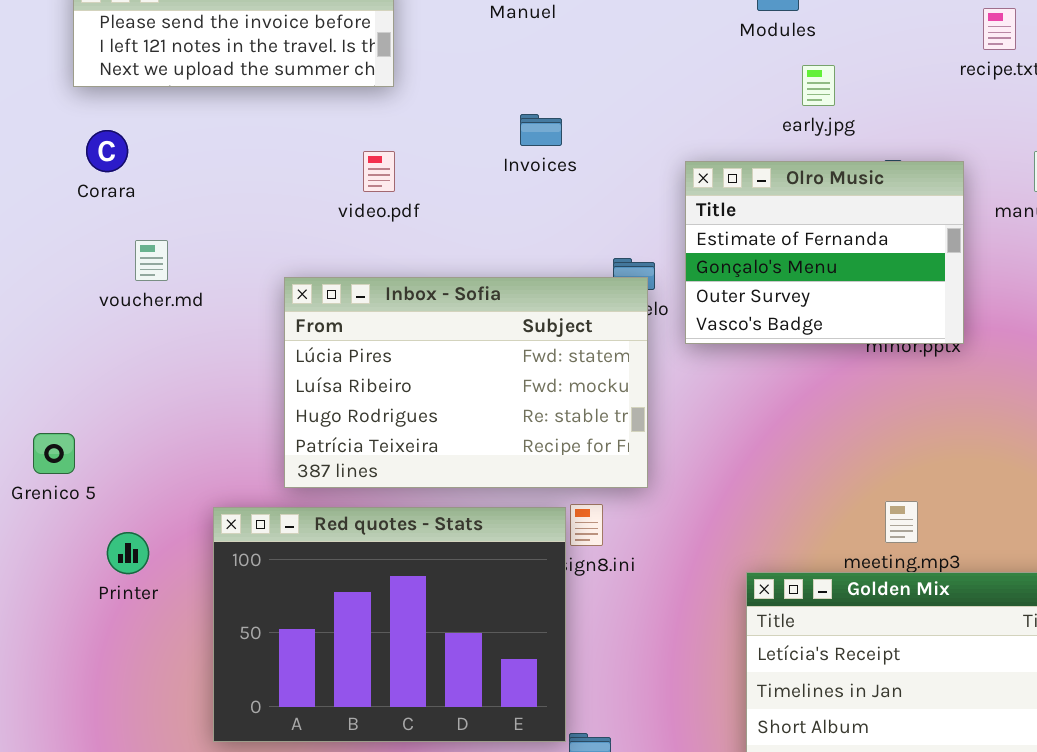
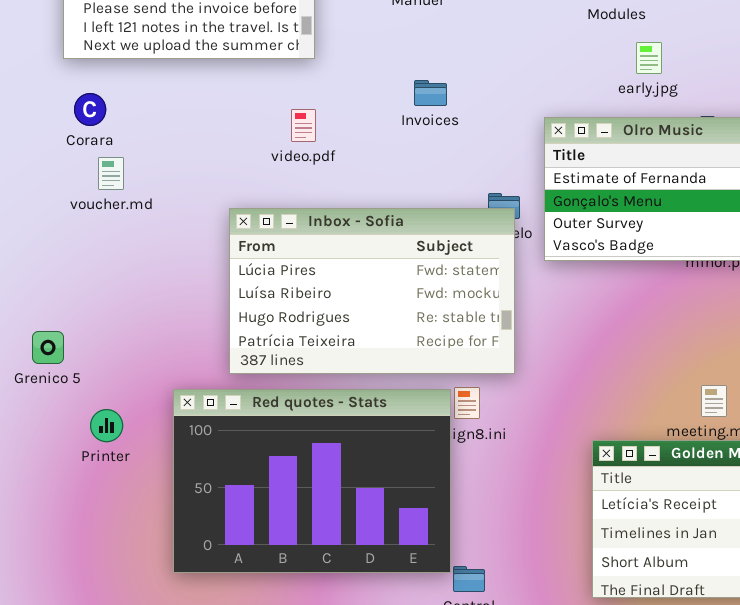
voucher.md: [135,240,168,281] -> [98,157,124,190], moved

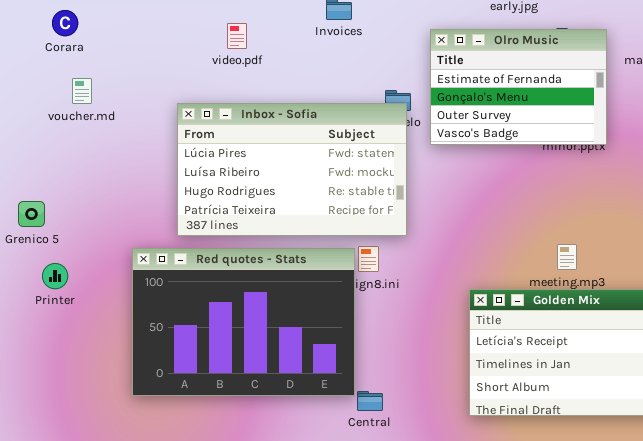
voucher.md: [98,157,124,190] -> [72,78,92,104], moved
Printer: [90,409,123,442] -> [42,263,68,289], moved

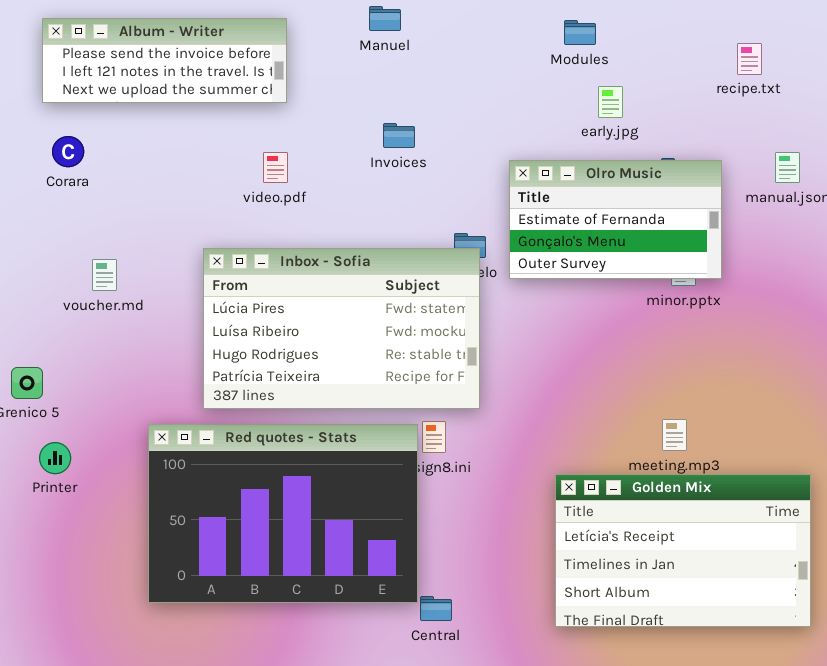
Olro Music: [430,29,607,145] -> [509,160,722,279], resized
voucher.md: [72,78,92,104] -> [92,259,117,291], moved

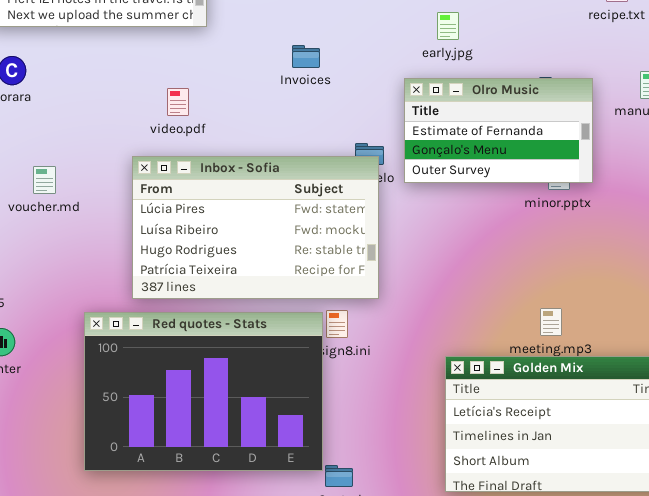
early.jpg: [598,86,623,118] -> [437,12,459,40], moved
video.pdf: [263,152,288,183] -> [167,88,189,116], moved

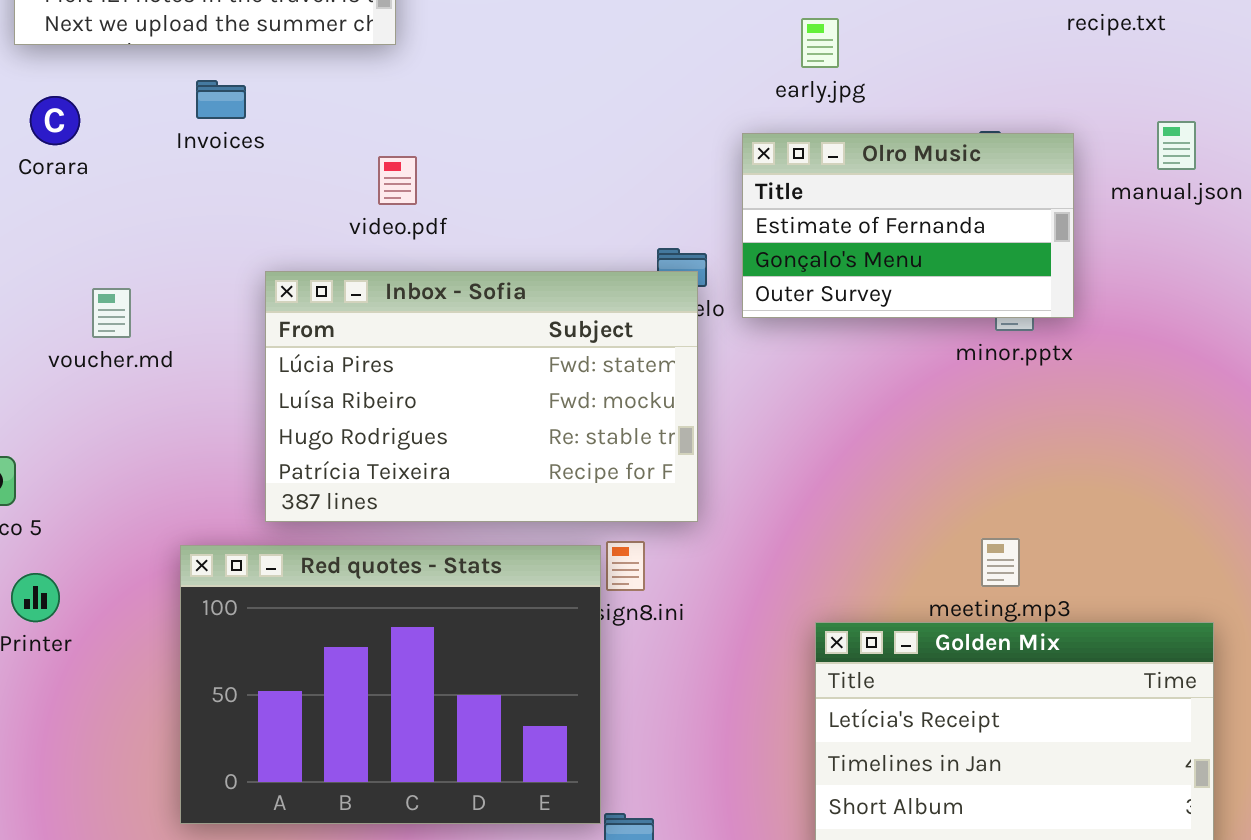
Invoices: [292,45,320,68] -> [196,80,246,119], moved
video.pdf: [167,88,189,116] -> [378,156,417,205], moved

